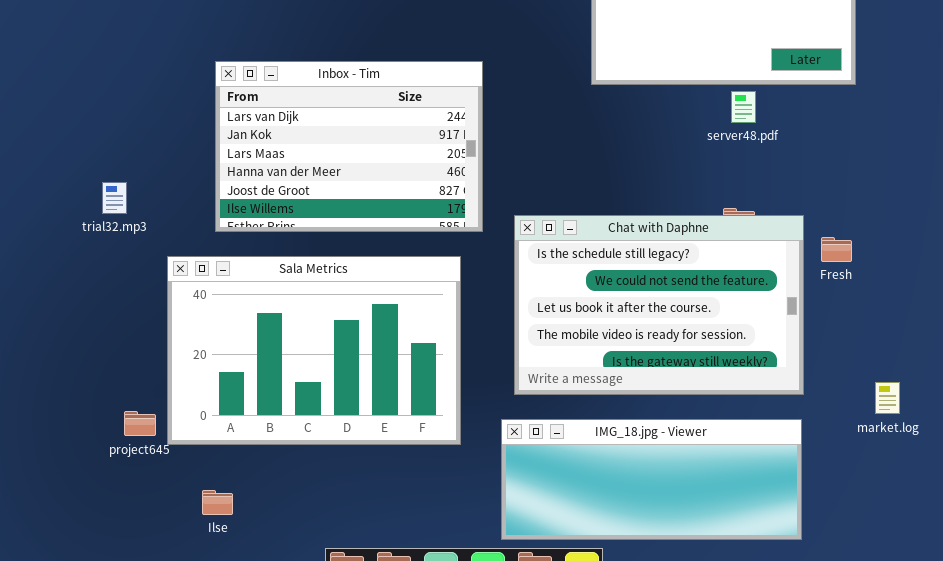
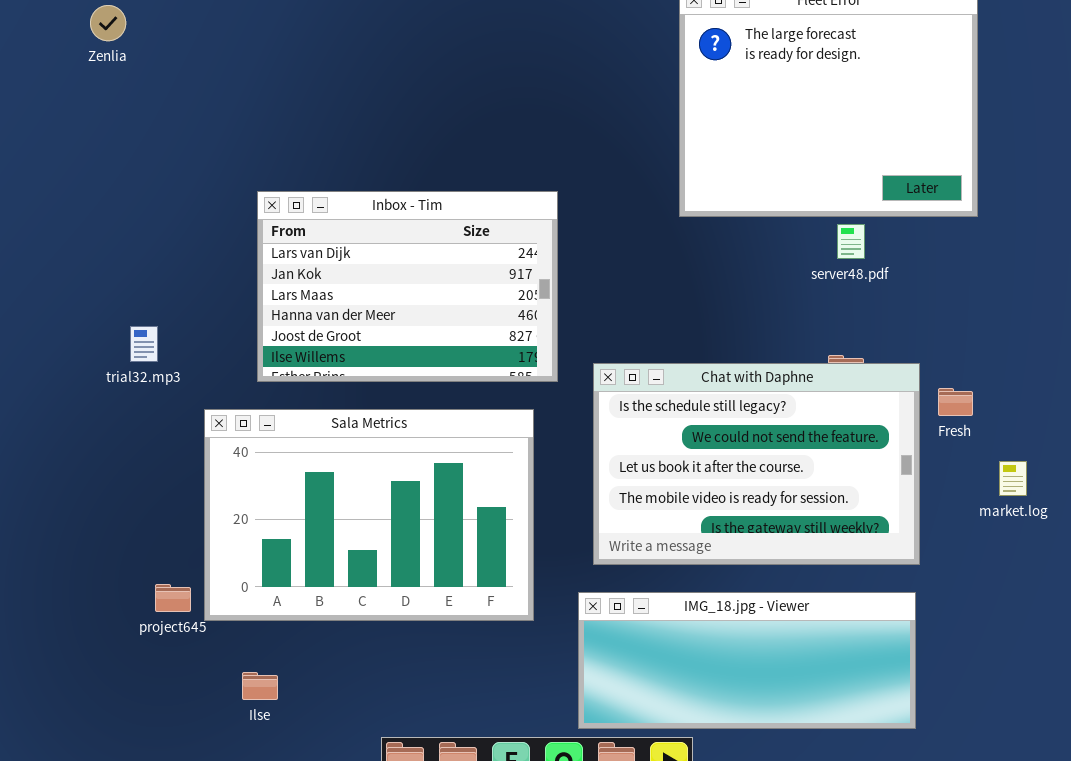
market.log: [875,382,900,414] -> [999,461,1027,496], moved

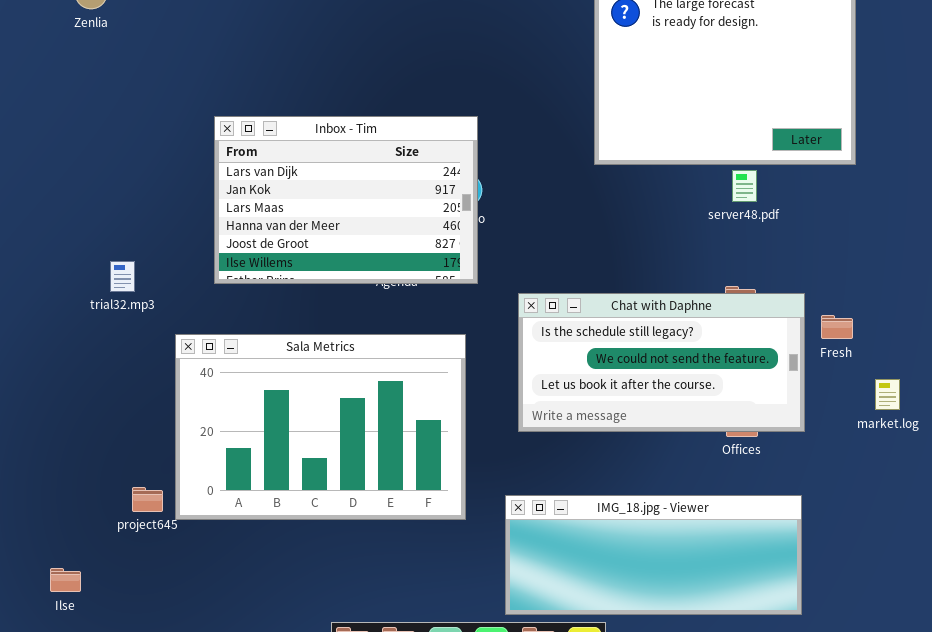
Inbox - Tim: [257,191,558,382] -> [214,116,478,284], moved
Chat with Daphne: [593,363,920,565] -> [518,293,805,432], resized
Ilse: [242,672,278,700] -> [50,568,81,592], moved

